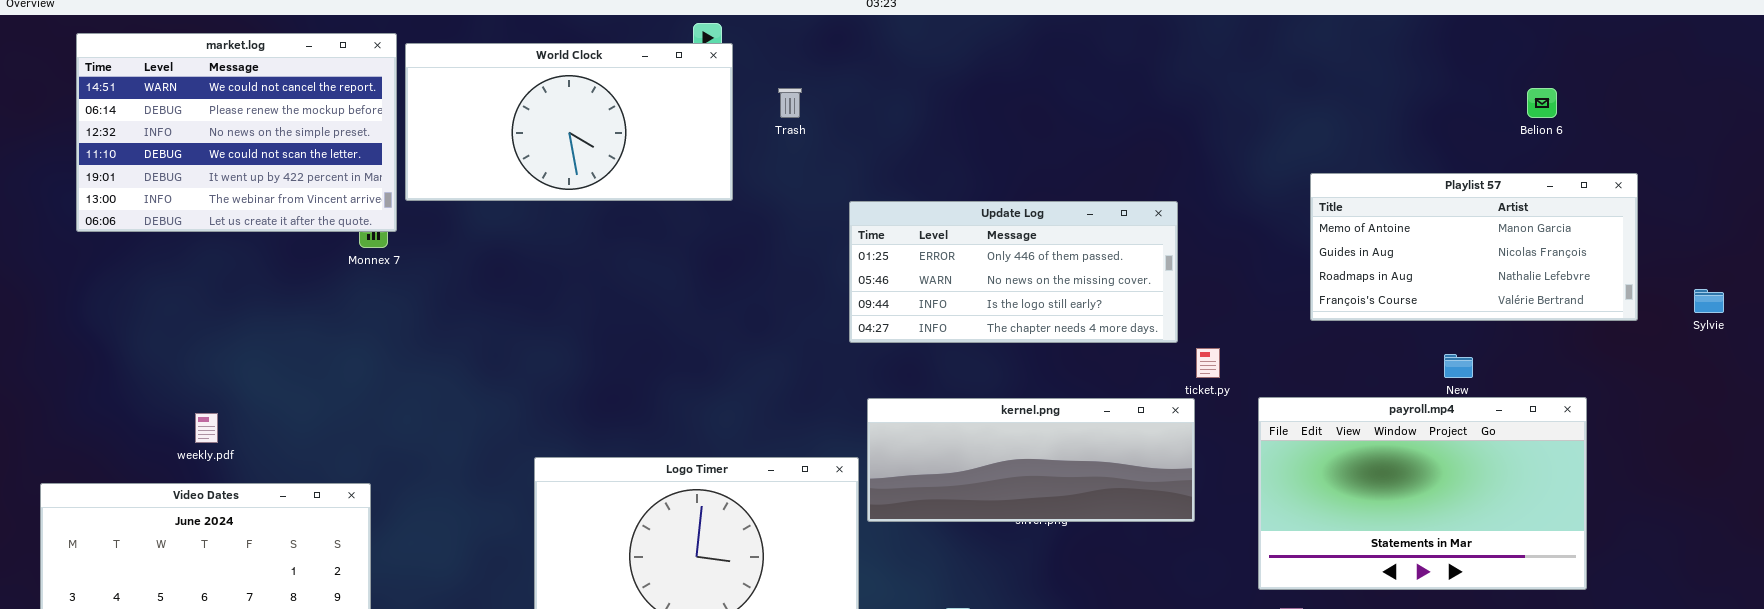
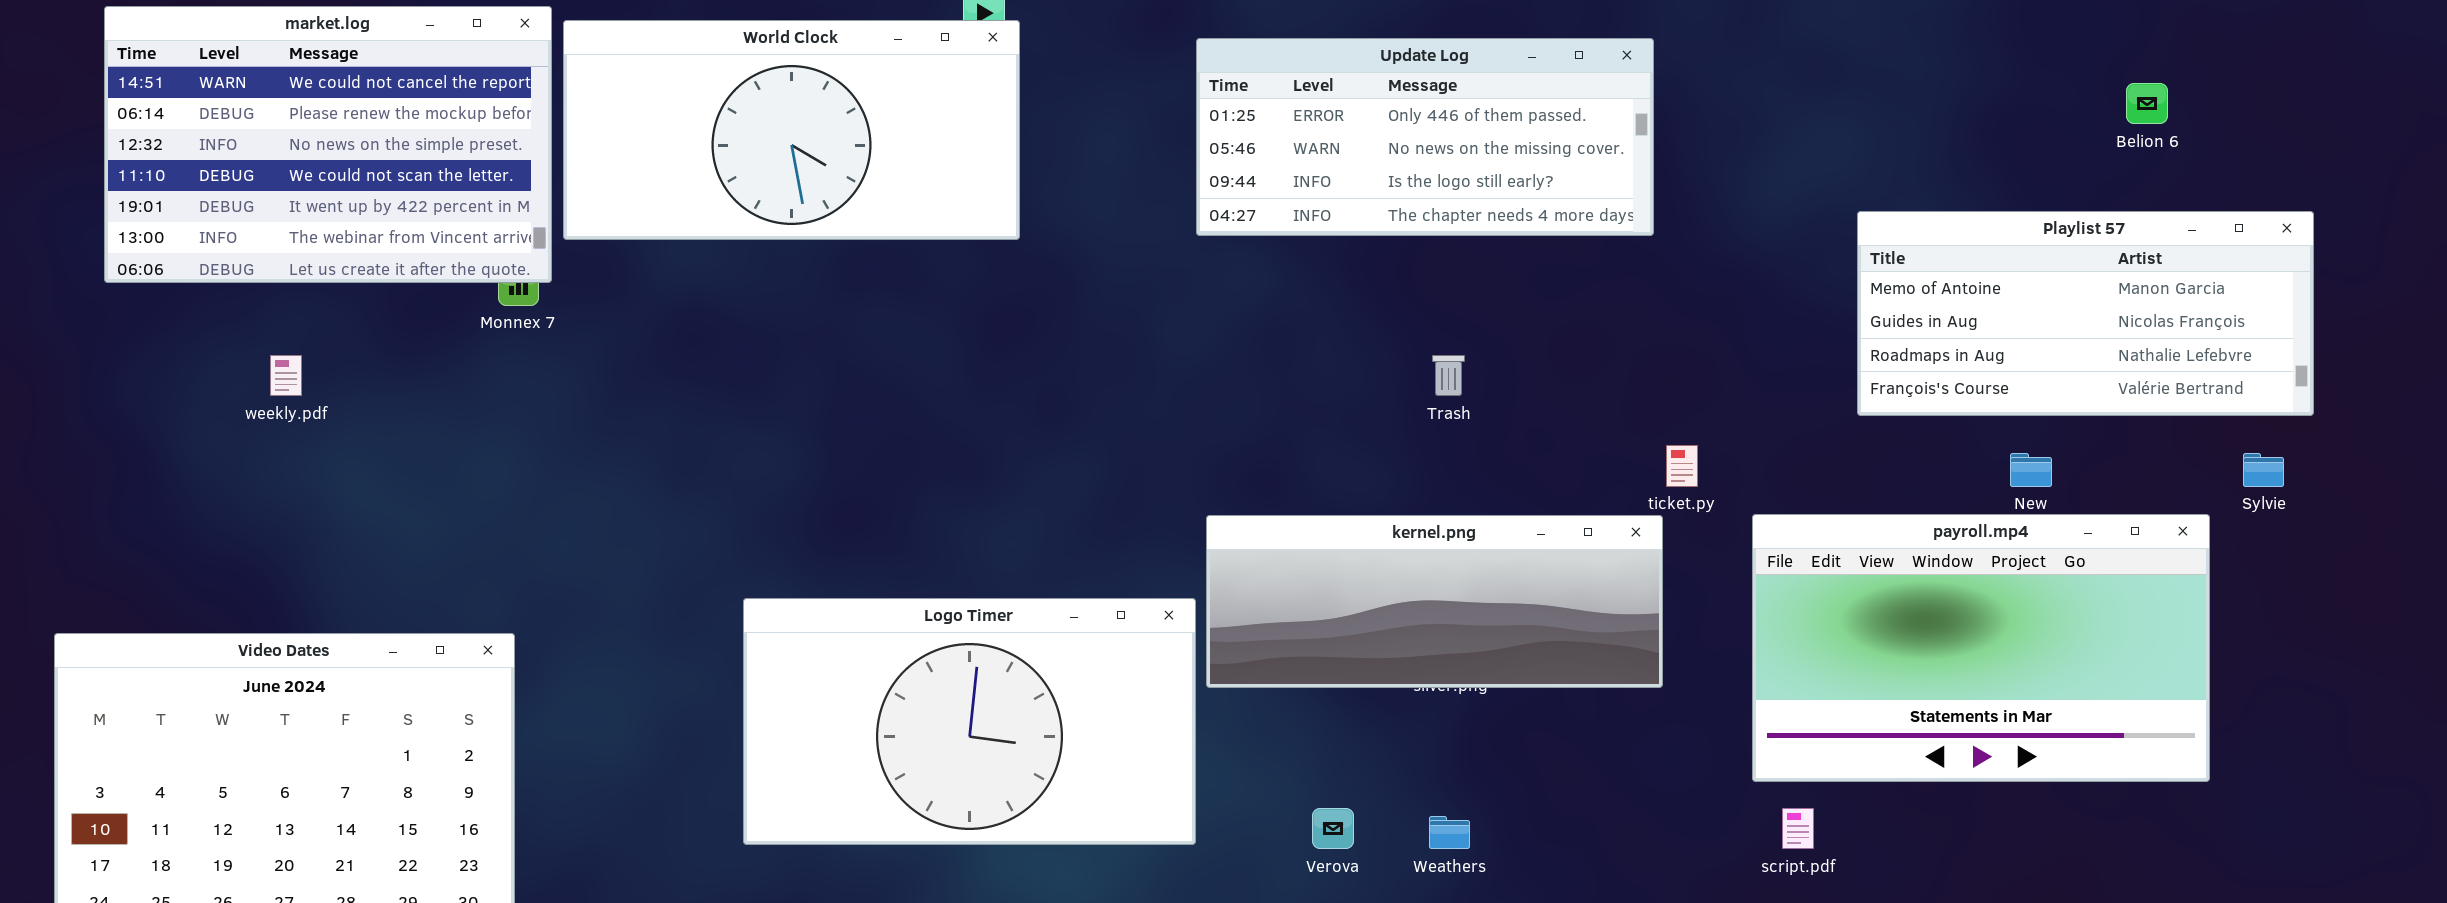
Trash: [778,88,802,118] -> [1432,355,1465,396], moved
Playlist 57: [1310,173,1638,321] -> [1857,211,2314,416], moved
Update Log: [849,201,1178,343] -> [1196,38,1654,236], moved
Sylvie: [1694,289,1724,313] -> [2243,453,2284,487], moved
weekly.pdf: [195,413,218,443] -> [270,355,302,396], moved

